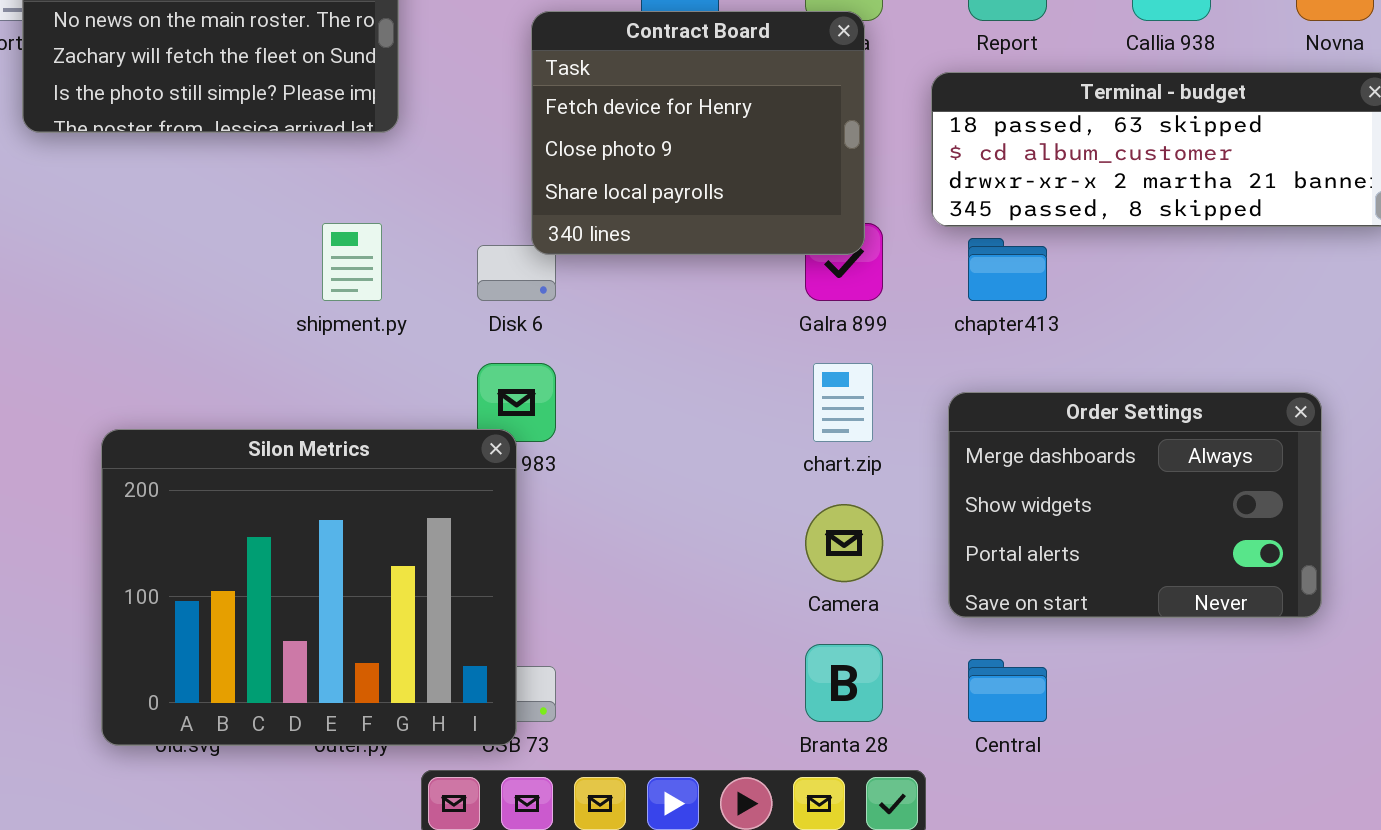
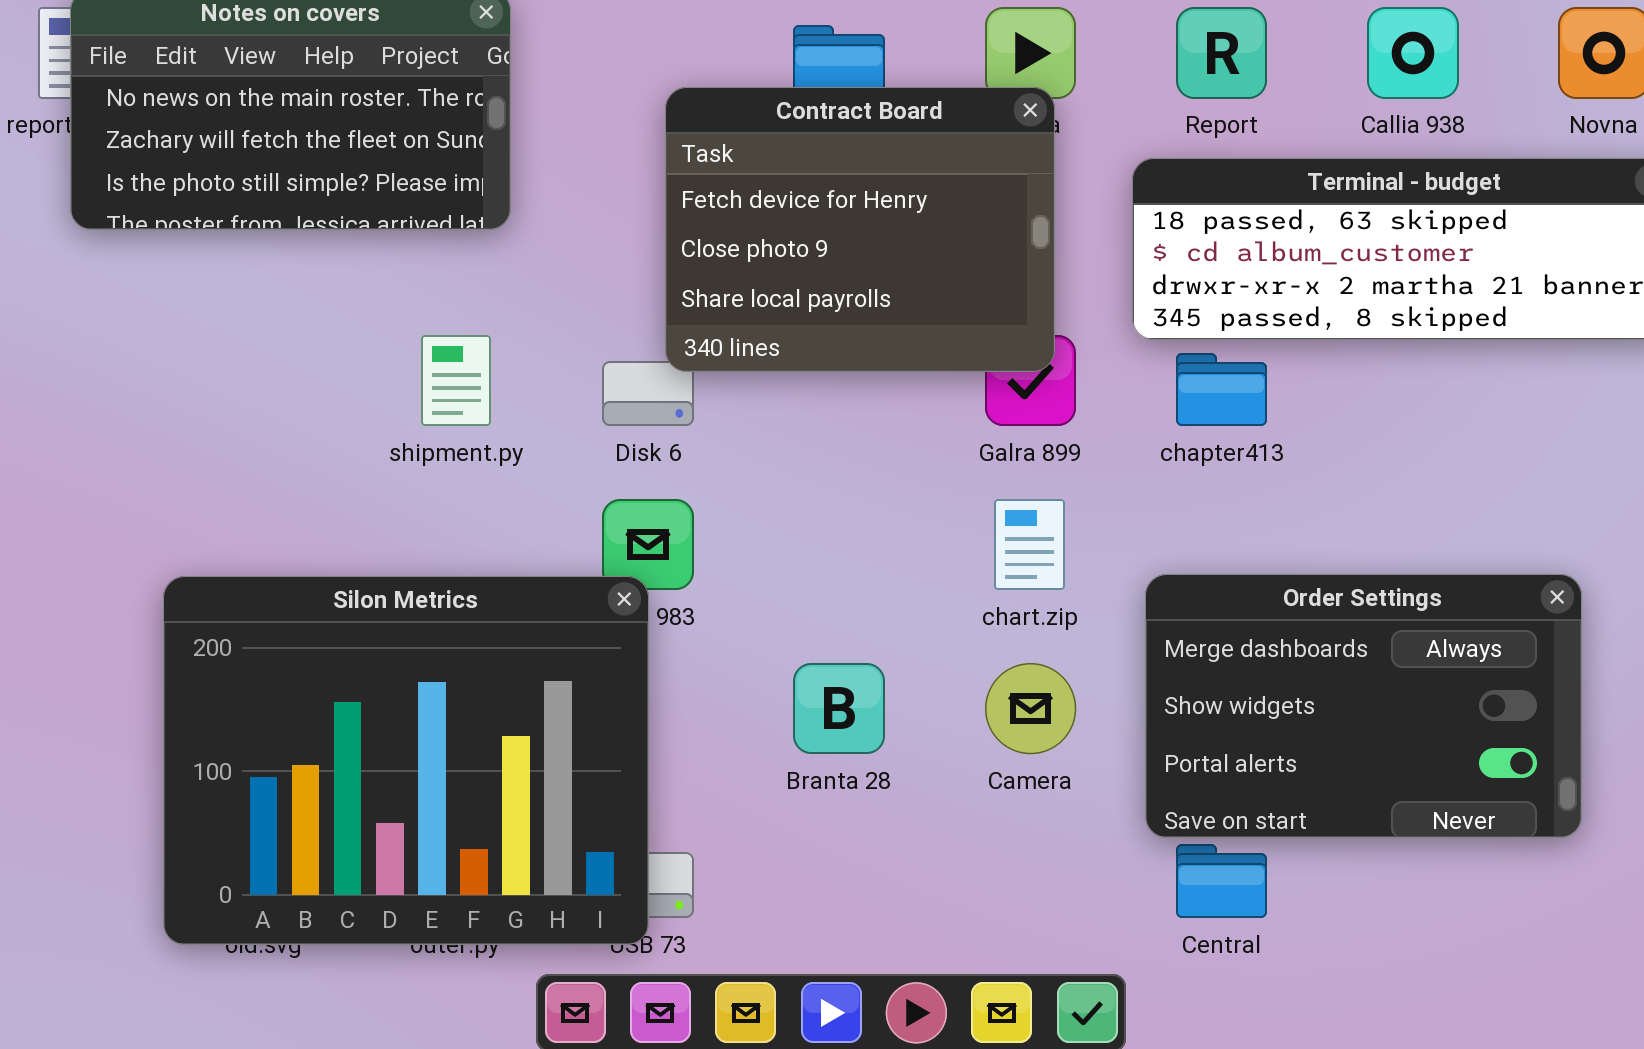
Order Settings: [948,392,1322,618] -> [1145,574,1582,838], moved
Branta 28: [805,644,883,722] -> [793,663,885,754], moved

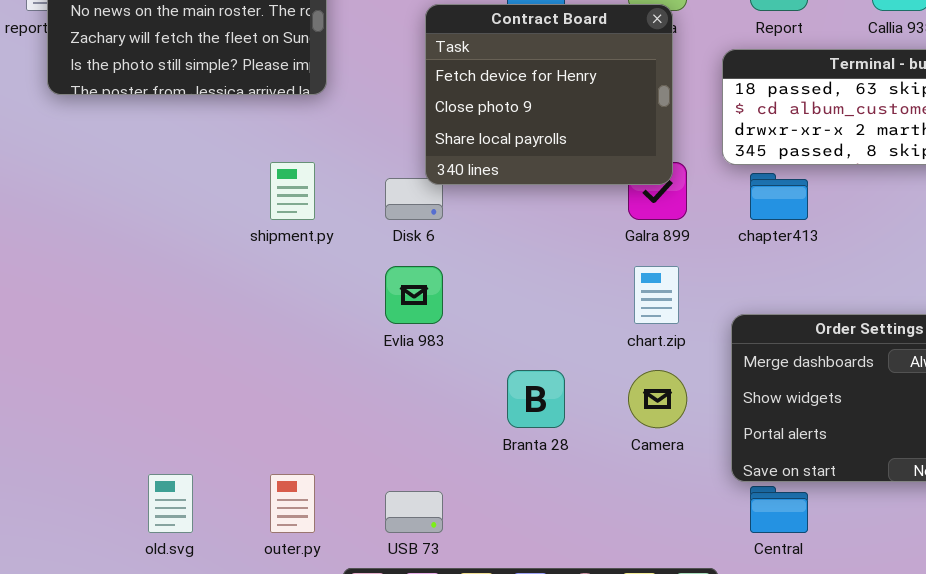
Silon Metrics: [163,576,649,945] -> none, closed

